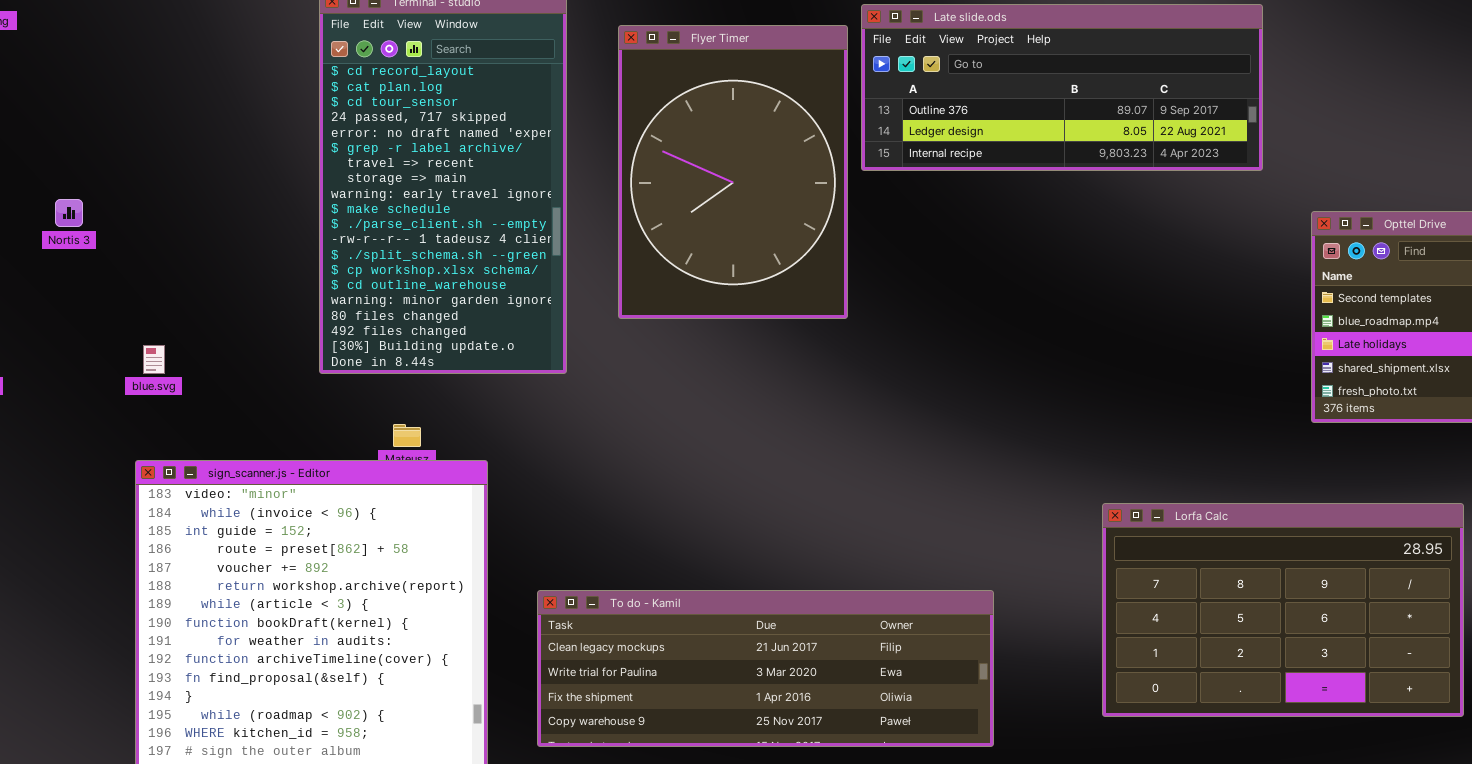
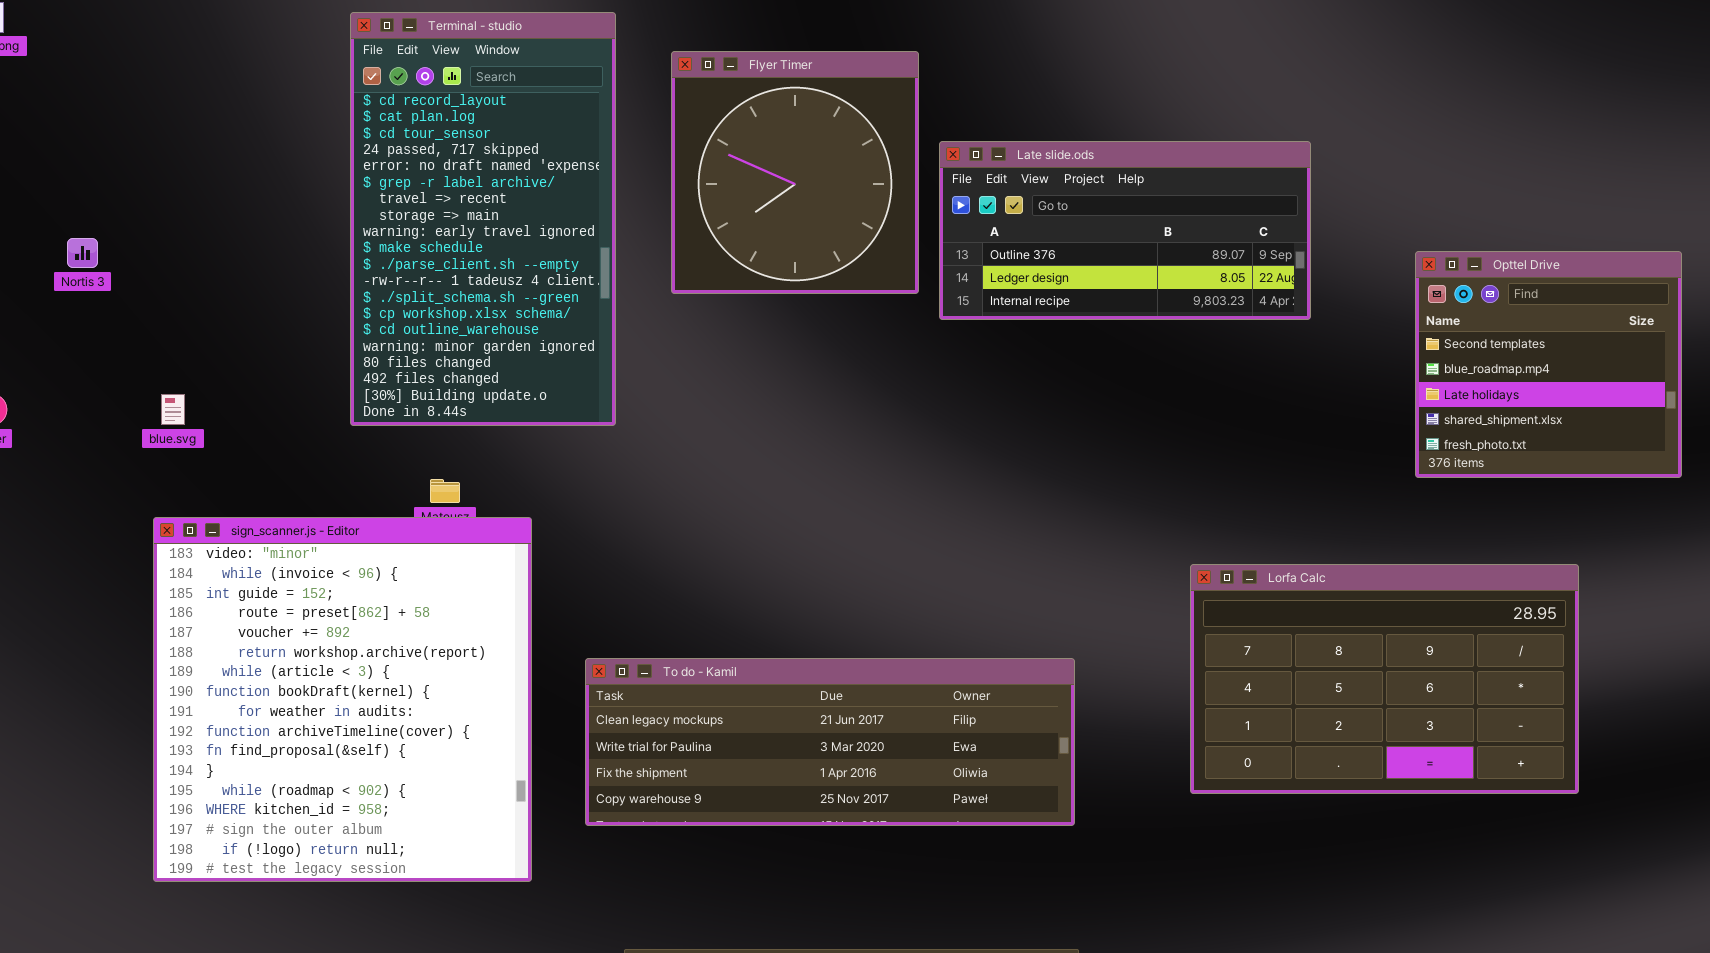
Late slide.ods: [861,4,1263,171] -> [939,141,1311,320], moved, resized
Flyer Timer: [618,25,848,319] -> [671,51,919,294], resized

